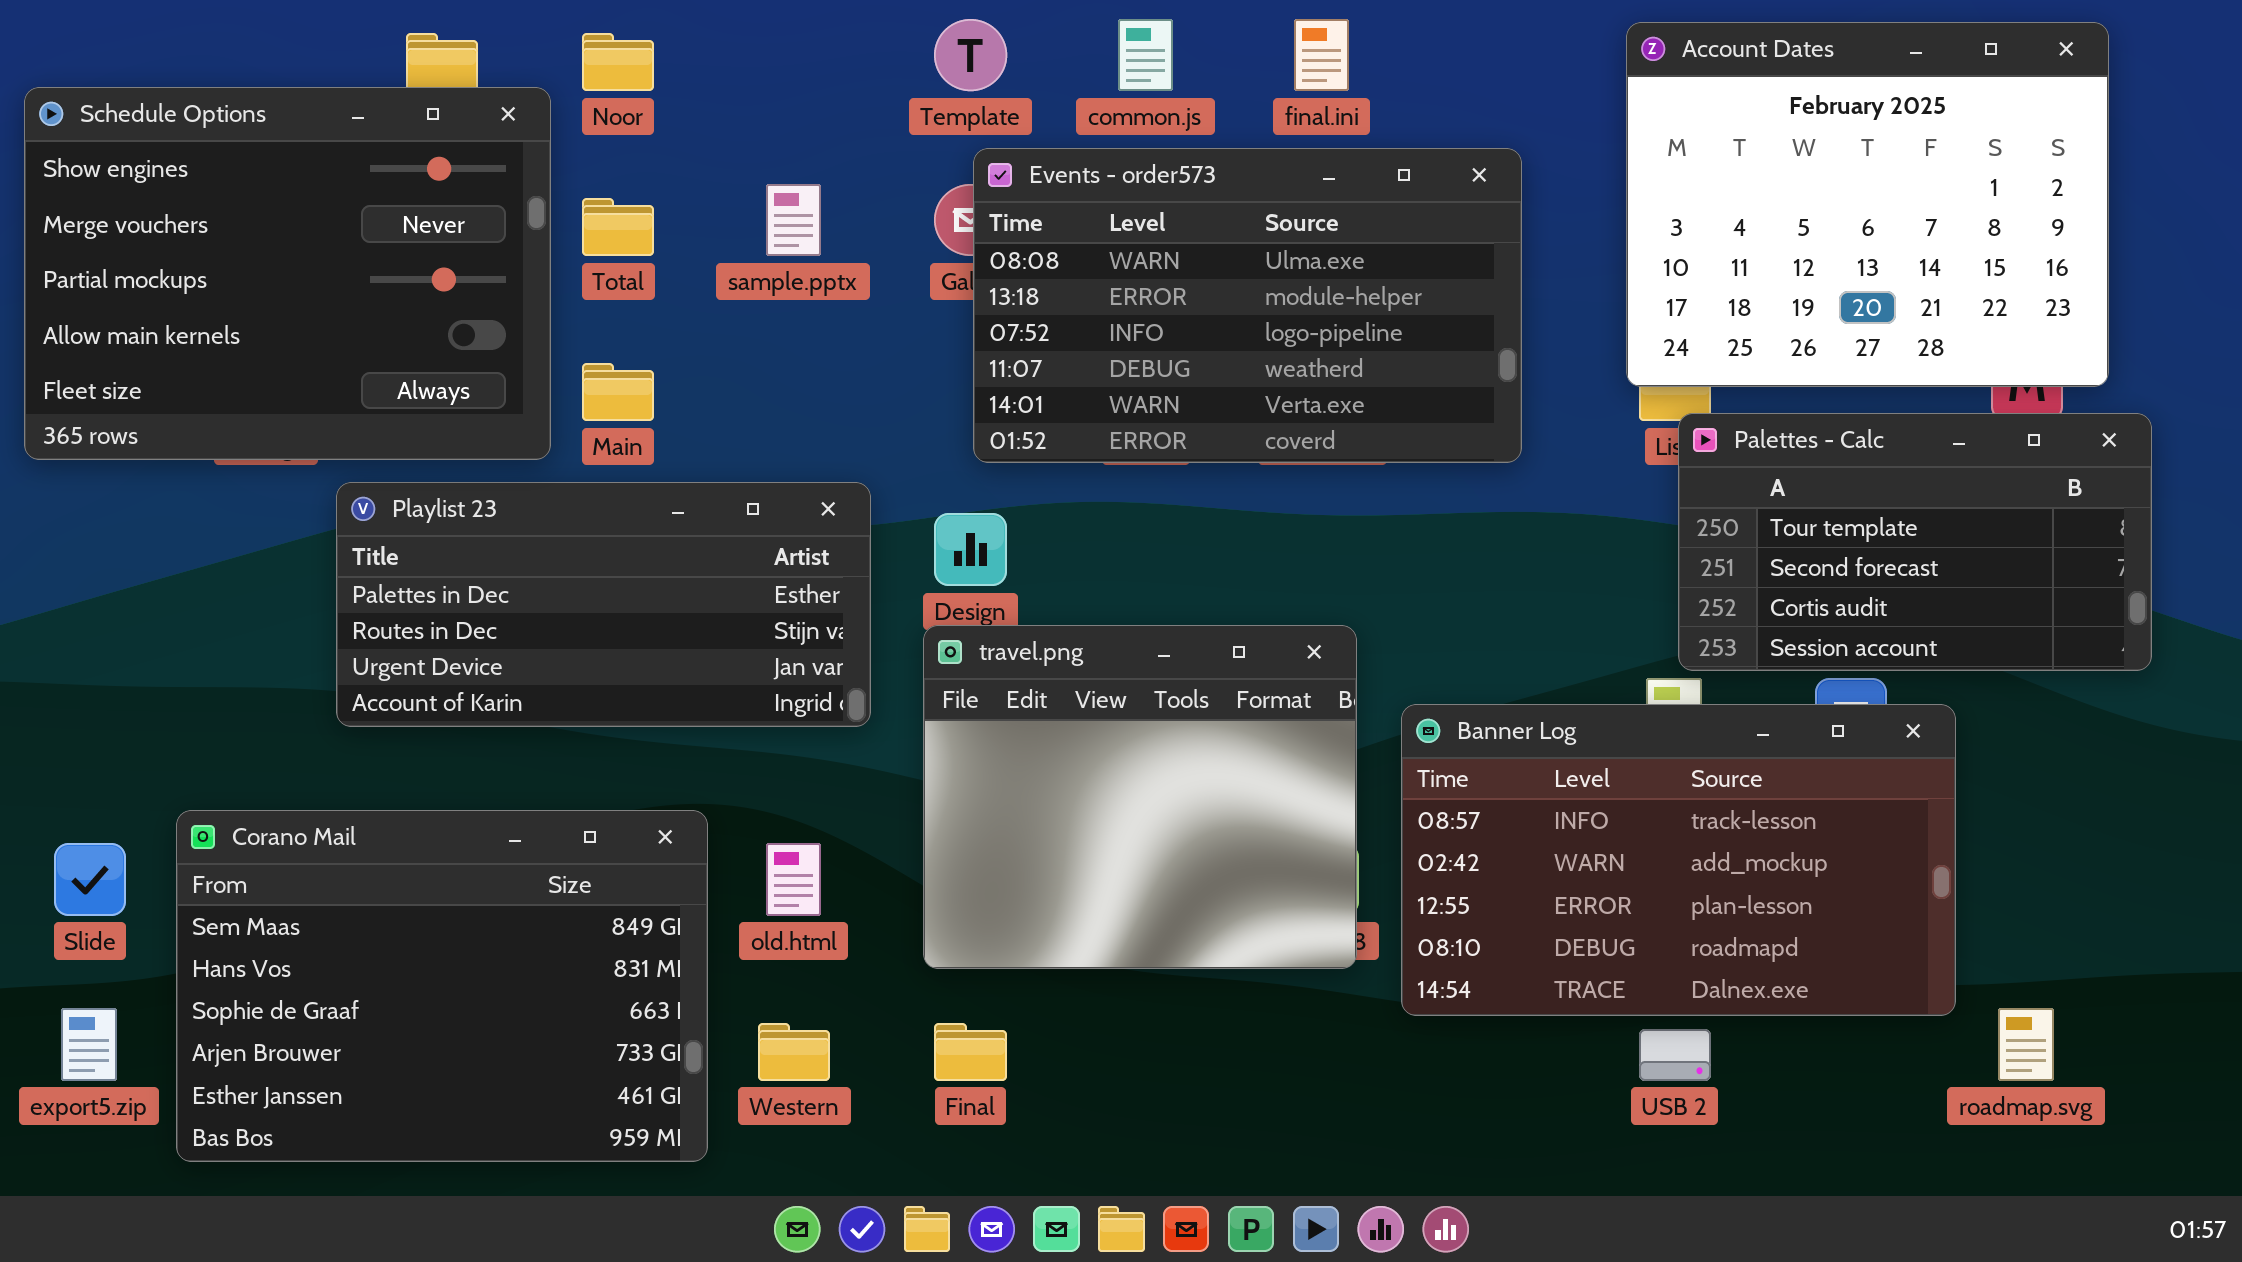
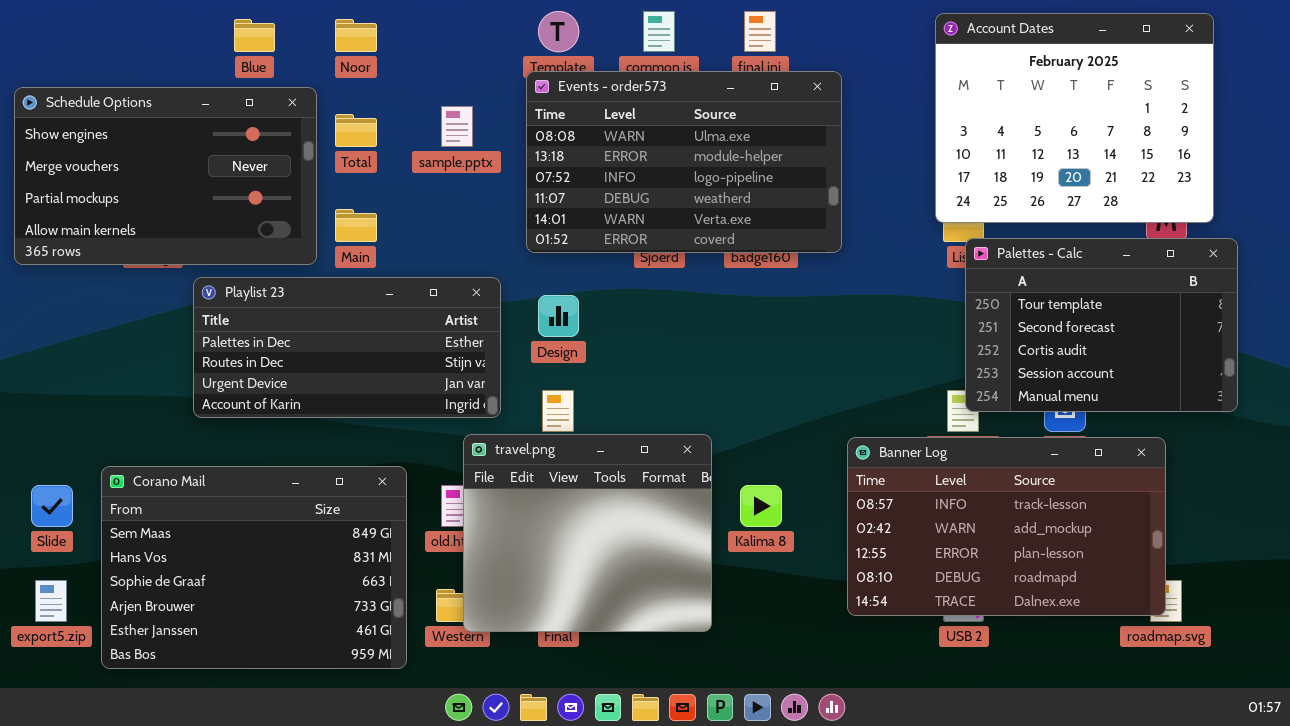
Schedule Options: [24,87,551,460] -> [14,87,317,265], resized
Events - order573: [973,148,1522,463] -> [526,71,842,253], moved
Palettes - Calc: [1678,413,2152,671] -> [965,238,1238,412], resized
travel.png: [923,625,1357,969] -> [463,434,712,632], moved
Banner Log: [1401,704,1956,1016] -> [847,437,1166,616], moved

